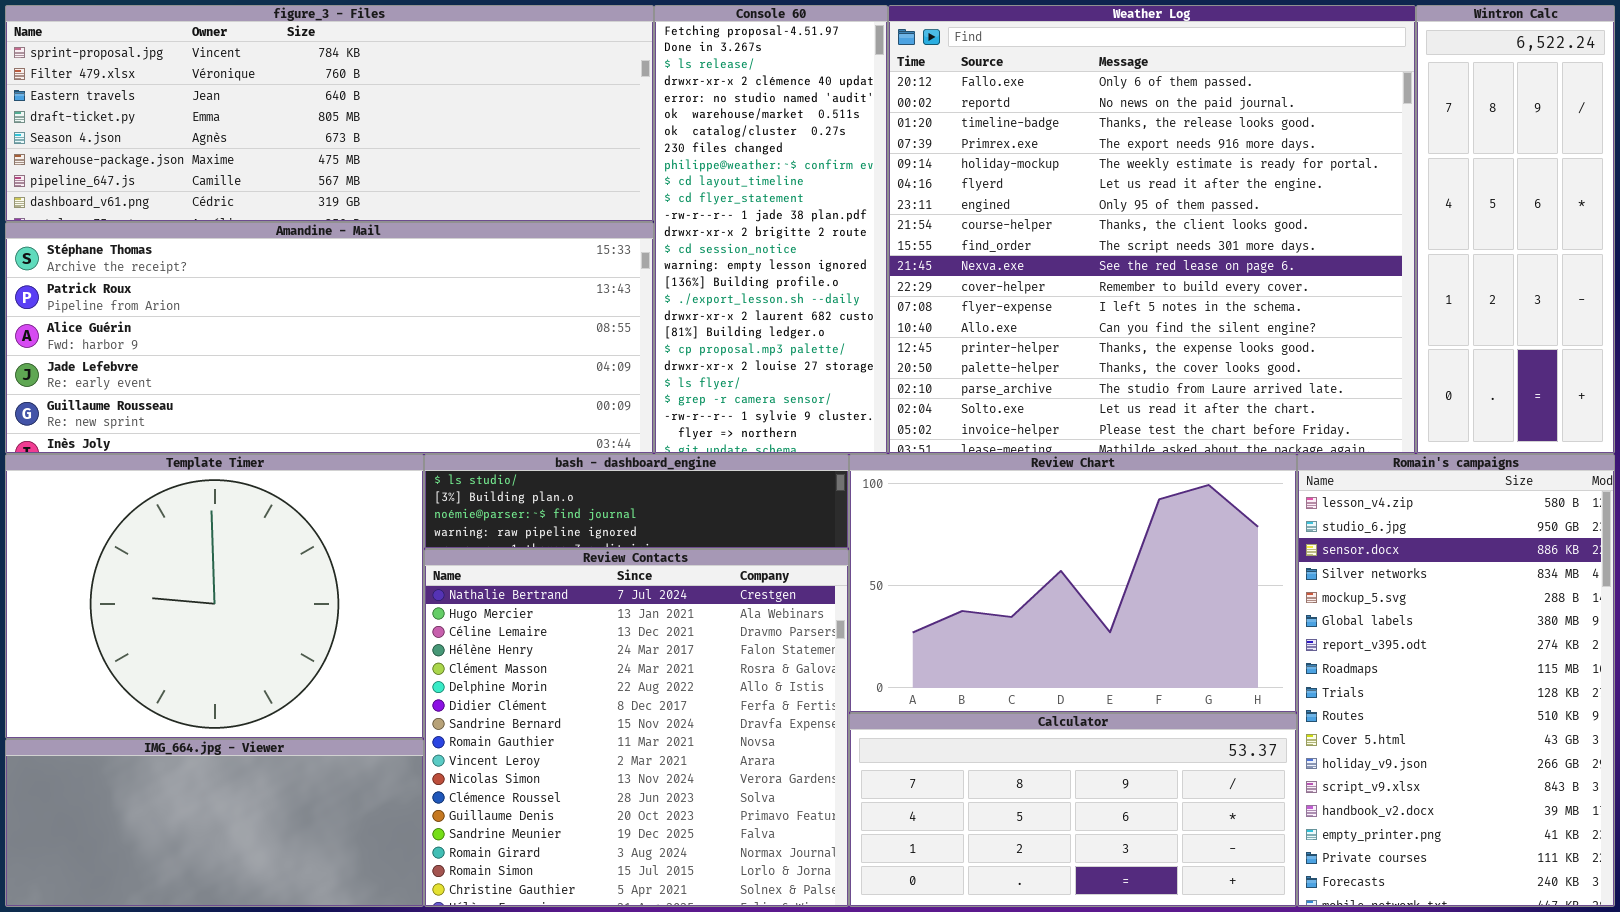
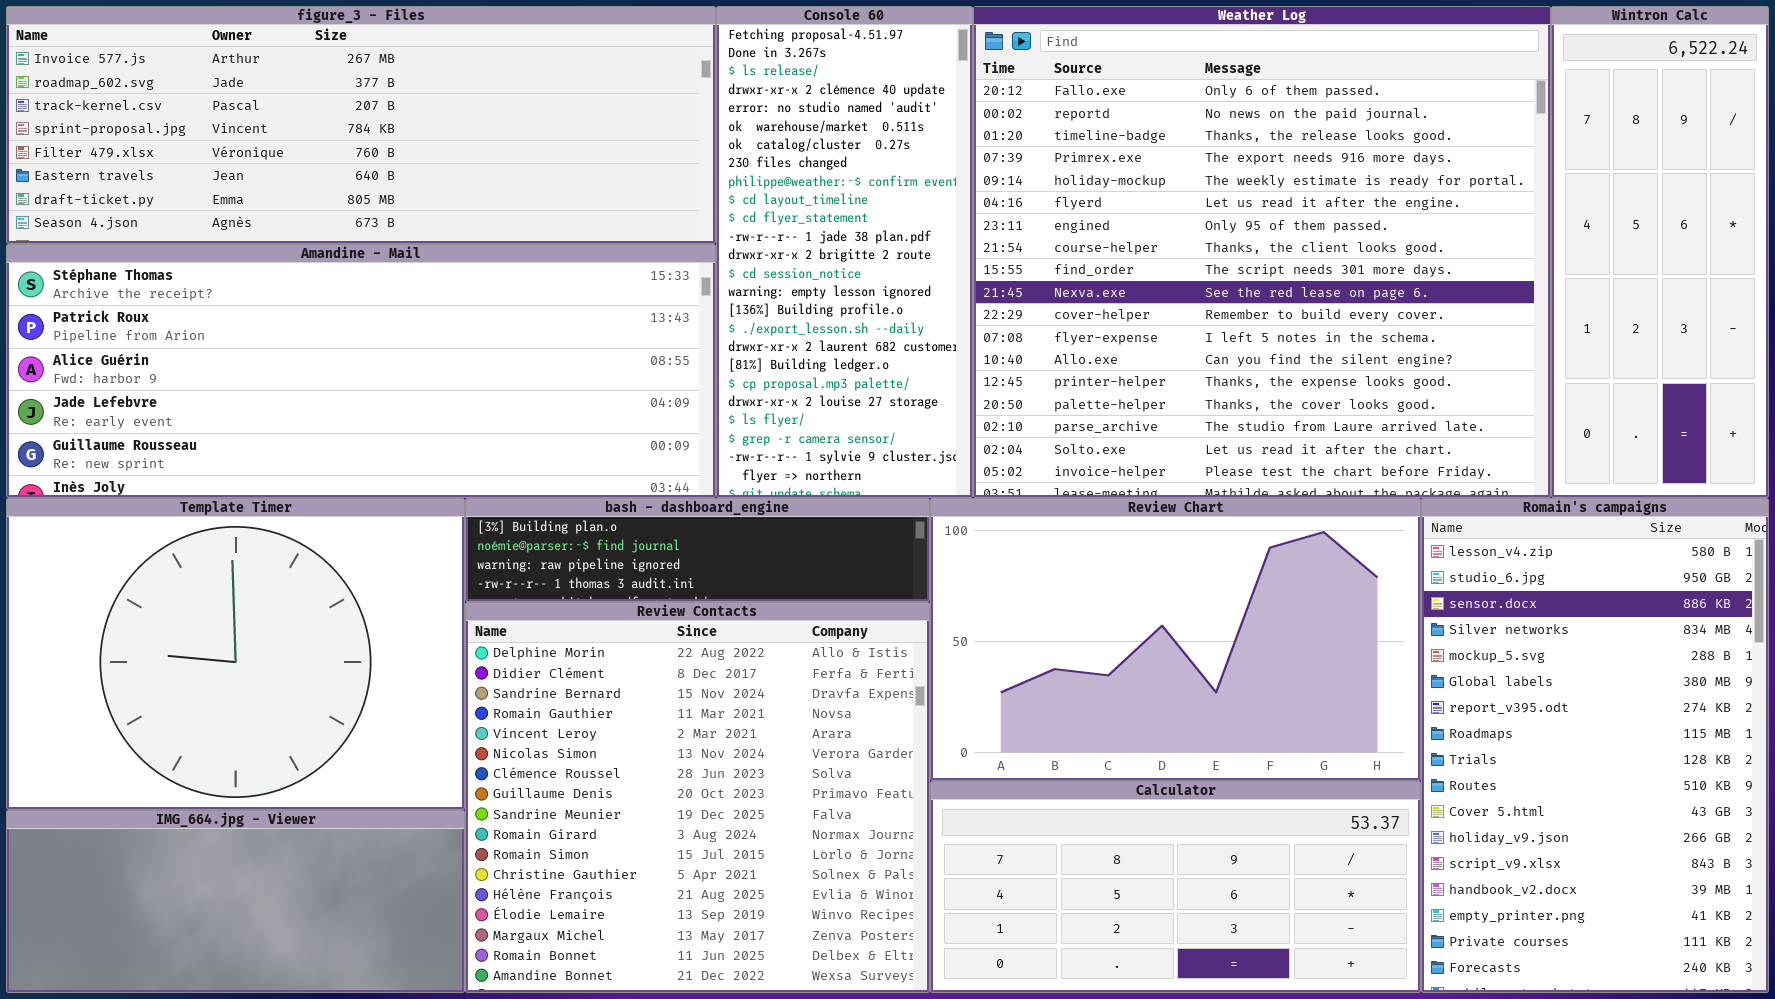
figure_3 - Files: [5,5,654,222] -> [6,6,716,244], scrolled up 3 rows
bash - dashboard_engine: [424,454,849,549] -> [465,498,930,602], scrolled down 1 row
Review Contacts: [424,549,849,907] -> [465,602,930,993], scrolled down 5 rows

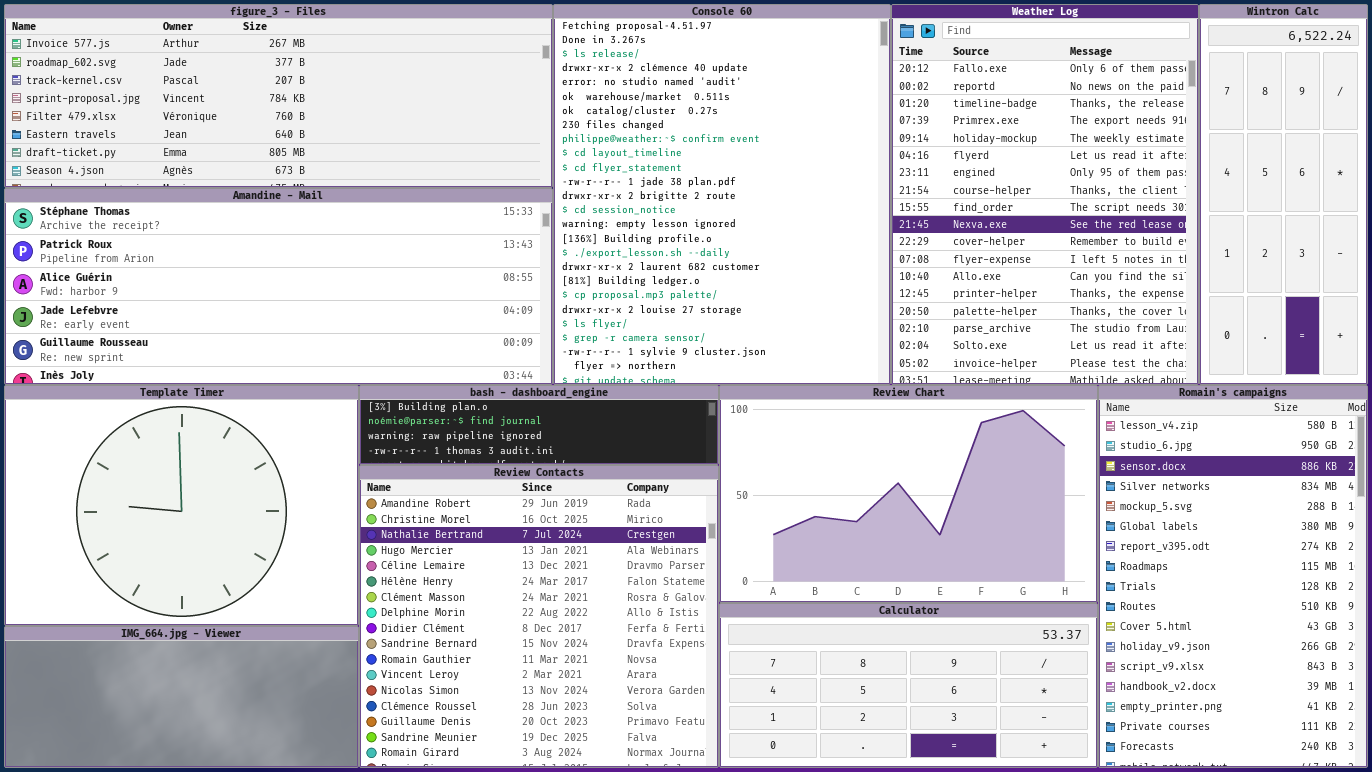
Console 60: [716,6,973,498] -> [553,4,891,385], resized
Weather Log: [973,6,1551,498] -> [891,4,1199,385], resized
Review Contacts: [465,602,930,993] -> [359,465,719,768], scrolled up 7 rows

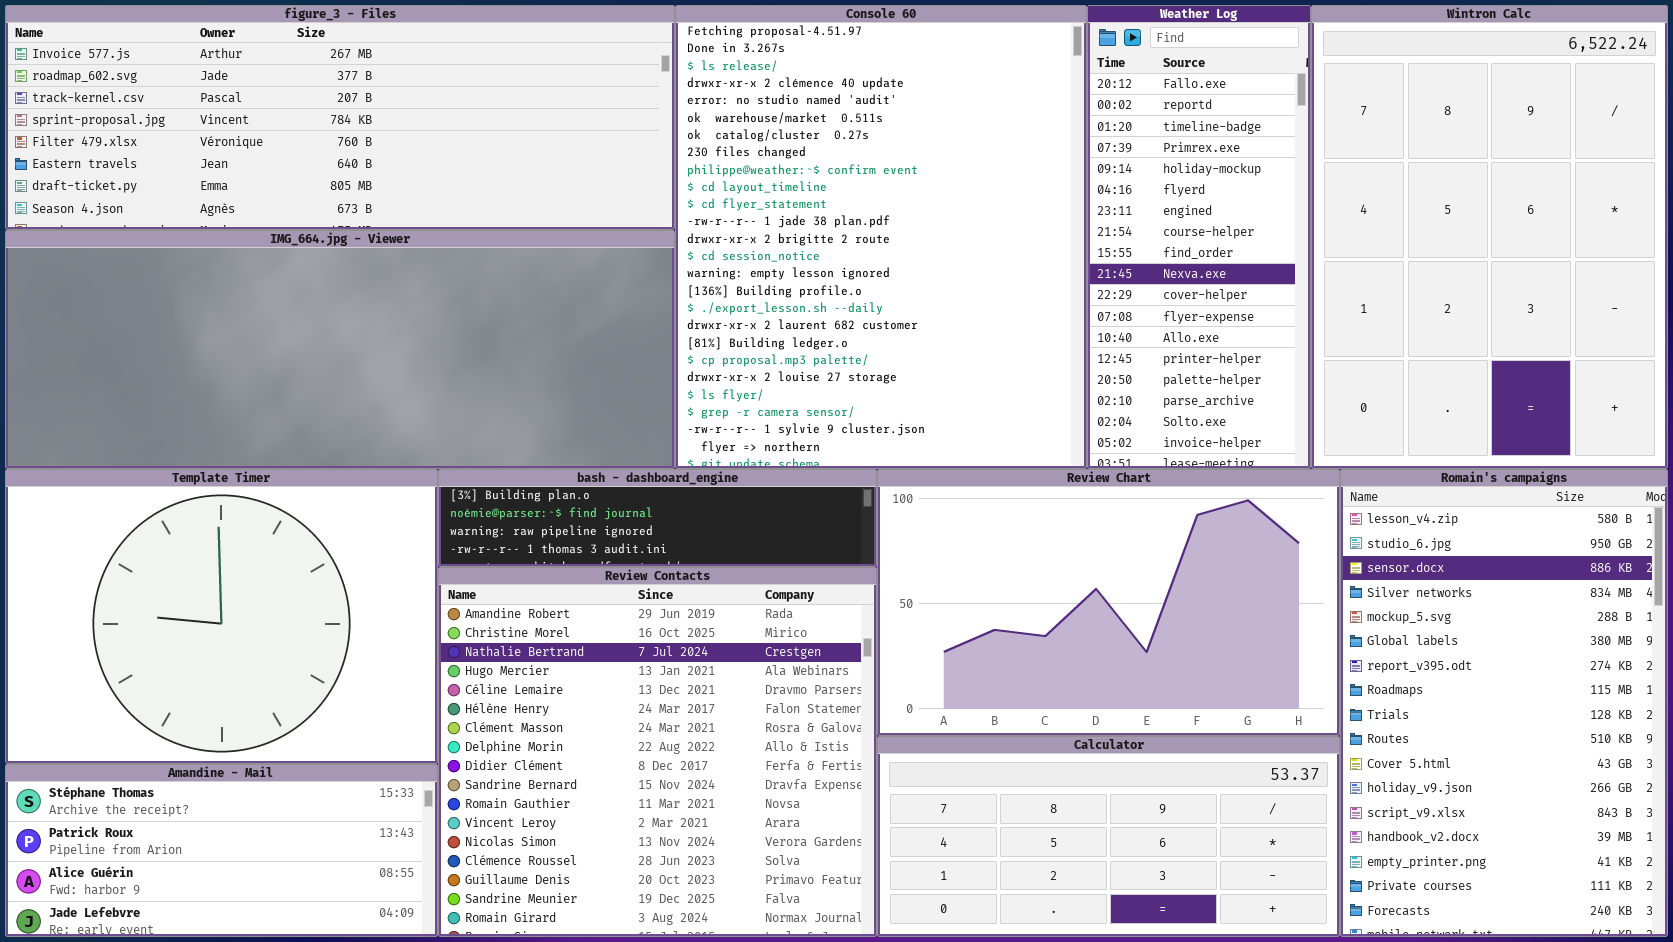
Weather Log: [891,4,1199,385] -> [1087,5,1311,469], resized
Wintron Calc: [1199,4,1368,385] -> [1311,5,1668,469], resized
Amandine - Mail: [4,188,553,385] -> [5,764,438,937], moved, resized
IMG_664.jpg - Viewer: [4,626,359,768] -> [5,230,675,469], moved, resized

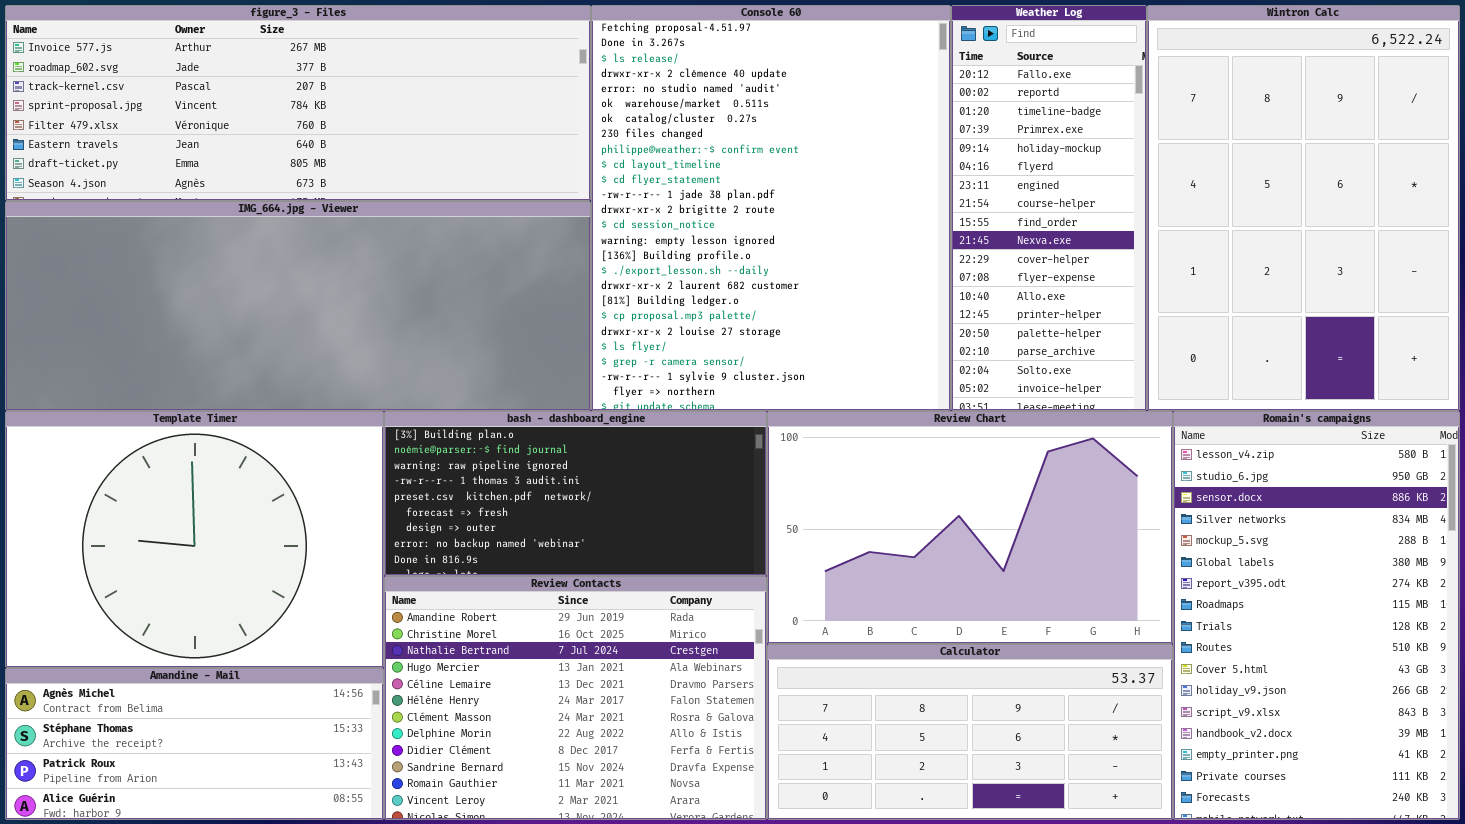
bash - dashboard_engine: [438,469,877,567] -> [384,411,767,576], resized
Review Contacts: [438,567,877,937] -> [384,576,767,820], resized
Amandine - Mail: [5,764,438,937] -> [5,668,384,820], scrolled up 1 row

